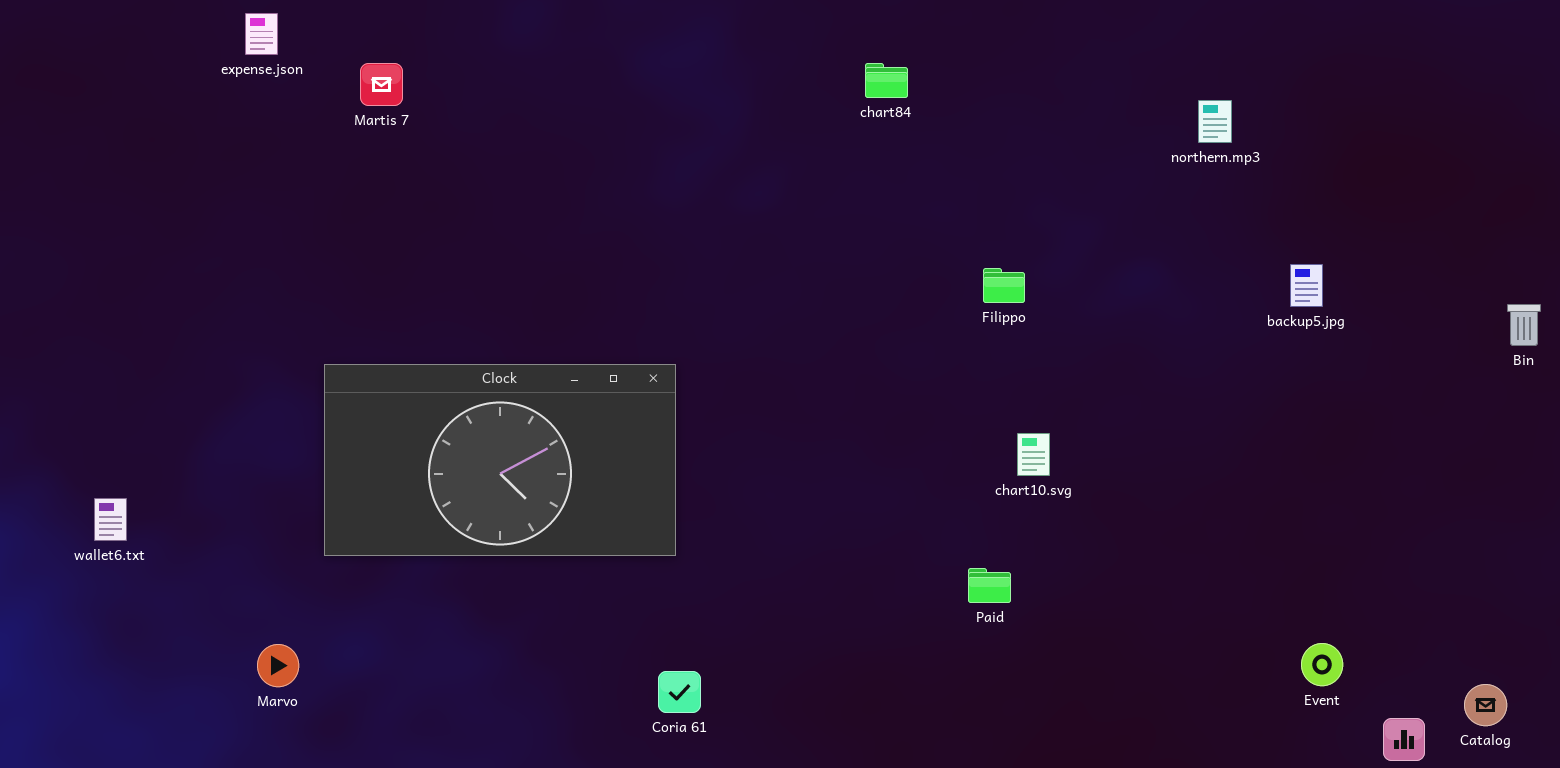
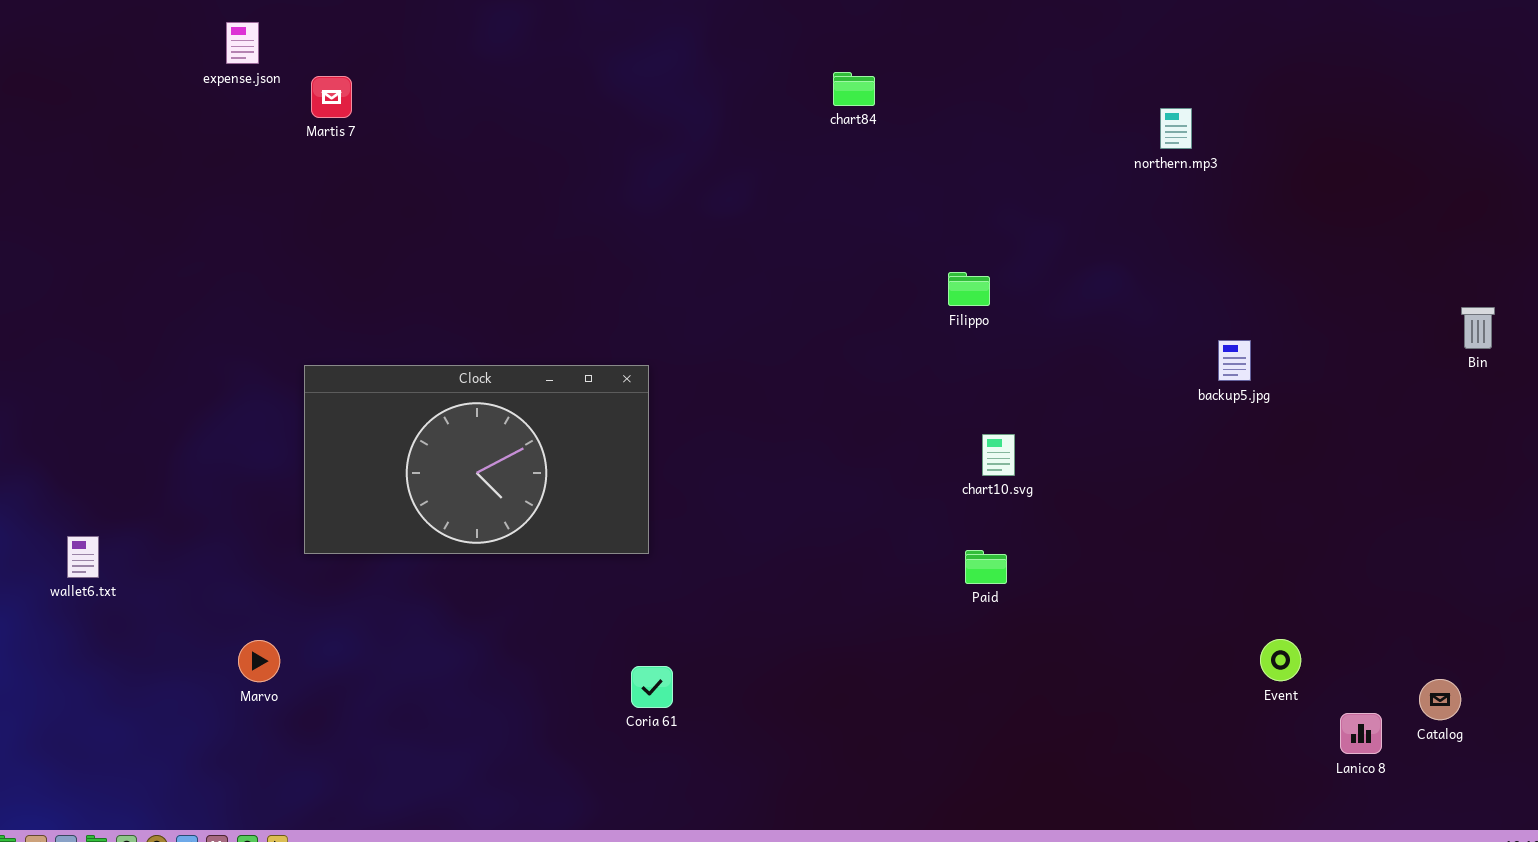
Martis 7: [360,63,403,106] -> [311,76,352,118], moved
backup5.jpg: [1290,264,1323,307] -> [1218,340,1251,381], moved
wallet6.txt: [94,498,127,541] -> [67,536,99,578], moved
Paid: [968,568,1011,603] -> [965,550,1007,584], moved

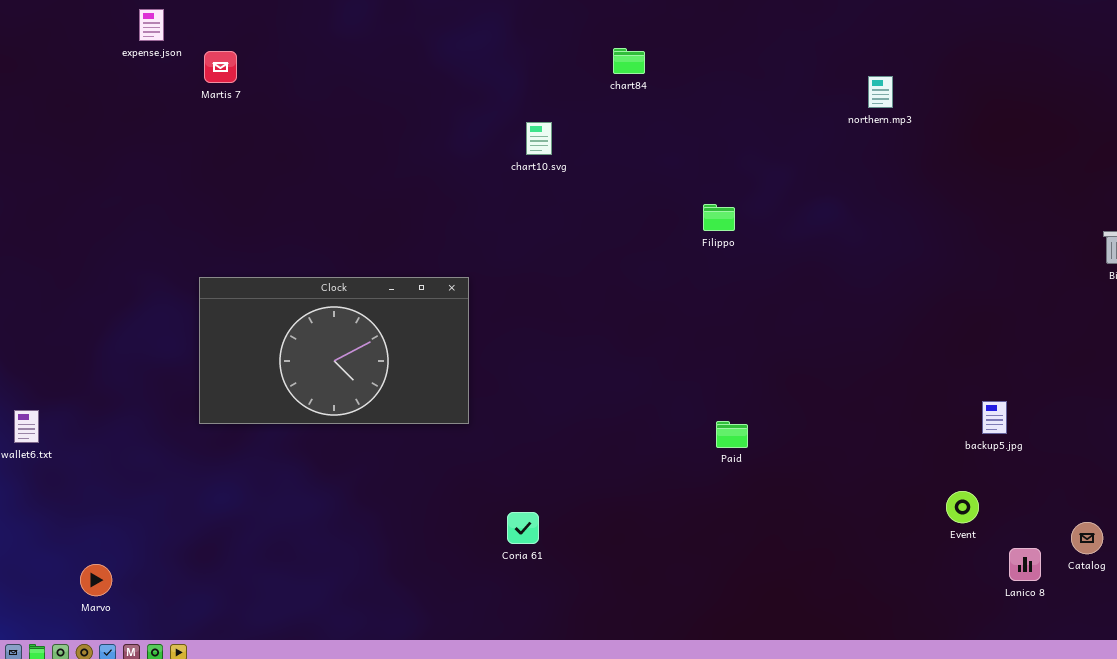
backup5.jpg: [1218,340,1251,381] -> [982,401,1007,434], moved
chart10.svg: [982,434,1015,476] -> [526,122,552,155], moved
Marvo: [238,640,280,682] -> [80,564,112,596], moved
Coria 61: [631,666,673,708] -> [507,512,539,544], moved

